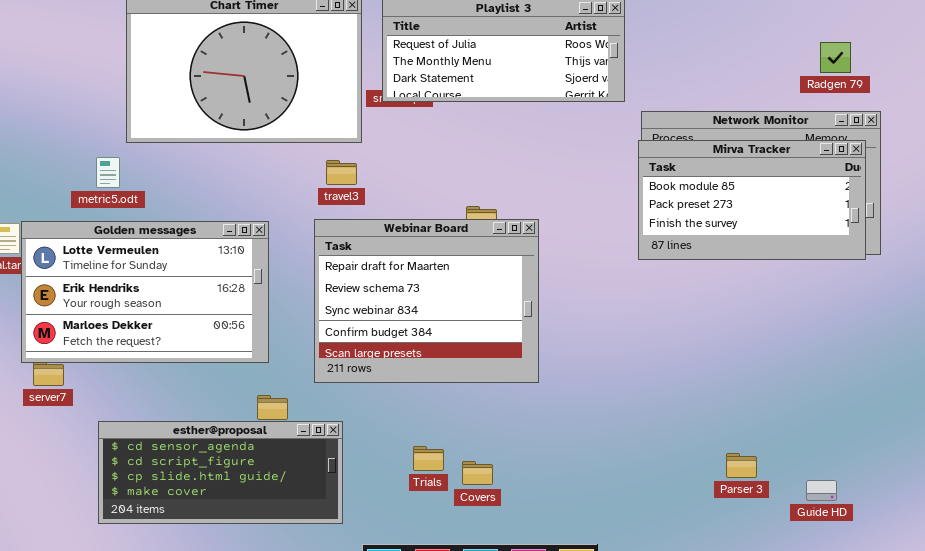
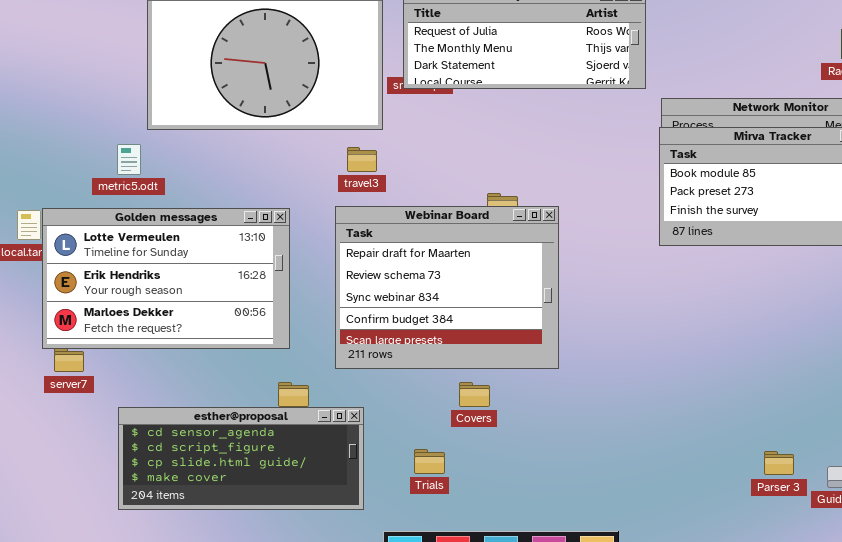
Trials: [413,446,444,471] -> [414,449,445,474], moved
Parser 3: [726,453,757,478] -> [764,451,794,475], moved
Covers: [462,461,493,485] -> [459,382,490,407], moved

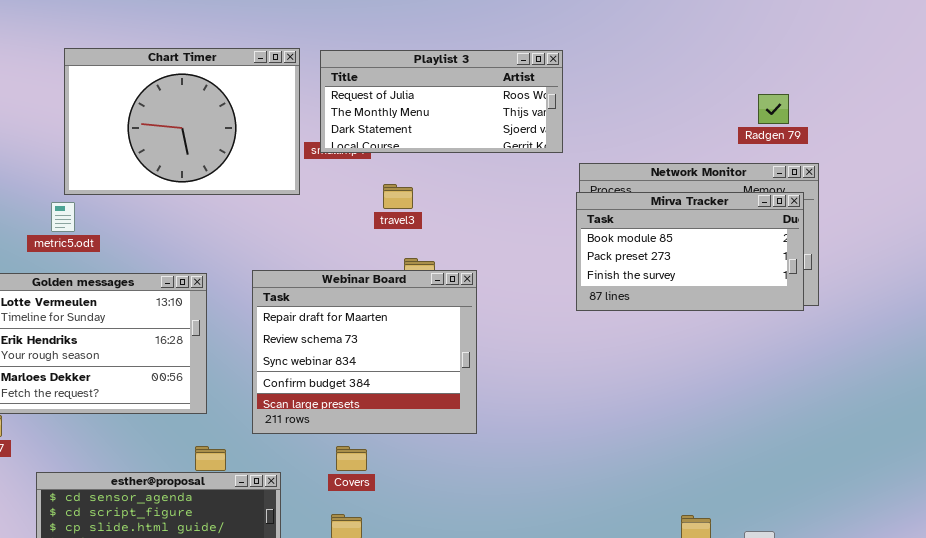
metric5.odt: [117,144,141,175] -> [51,202,75,232], moved
travel3: [347,147,377,172] -> [383,184,413,209], moved
Covers: [459,382,490,407] -> [336,446,367,471], moved

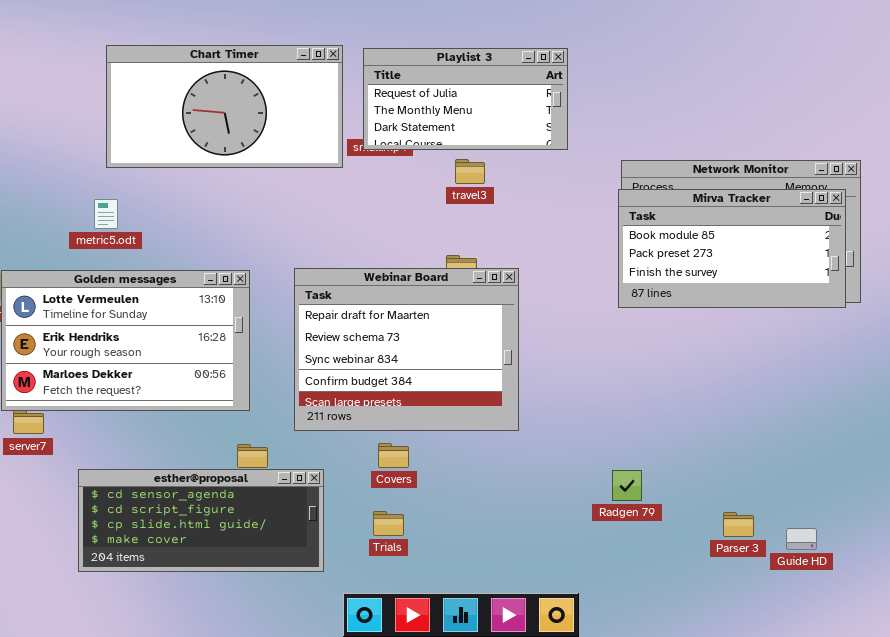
Chart Timer: [64,48,300,195] -> [106,45,343,168], resized
Playlist 3: [320,50,563,153] -> [363,48,568,150], resized
Radgen 79: [758,94,789,124] -> [612,470,642,501], moved
travel3: [383,184,413,209] -> [455,159,485,184], moved

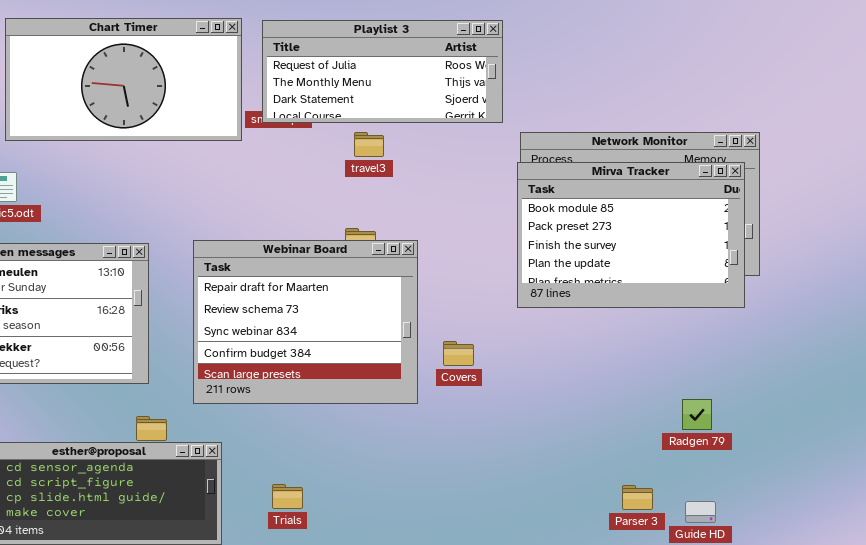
Playlist 3: [363,48,568,150] -> [262,20,503,123], resized
Mirva Tracker: [618,189,846,308] -> [517,162,745,308], resized
Covers: [378,443,409,468] -> [443,341,474,366], moved
Radgen 79: [612,470,642,501] -> [682,399,712,430], moved

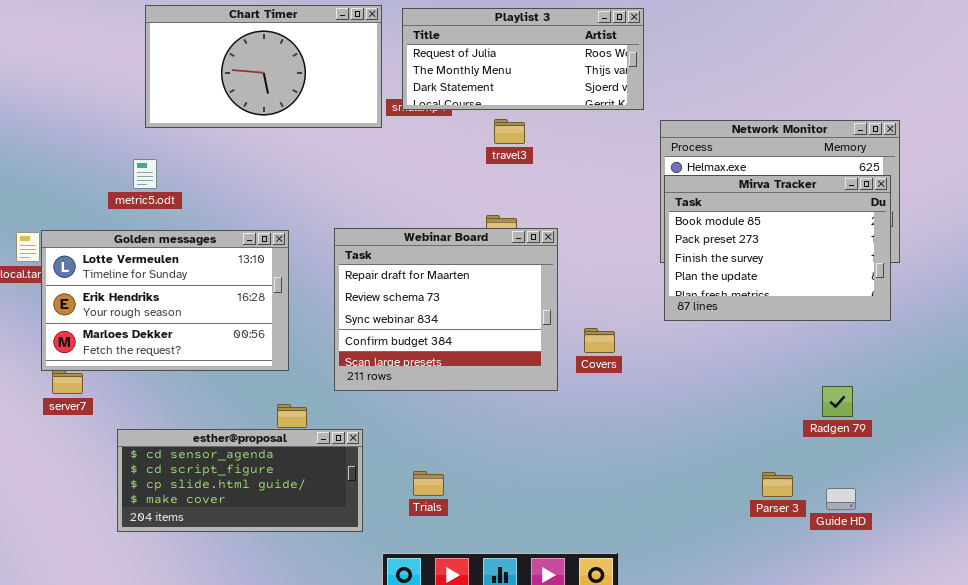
Mirva Tracker: [517,162,745,308] -> [664,175,891,321], moved

